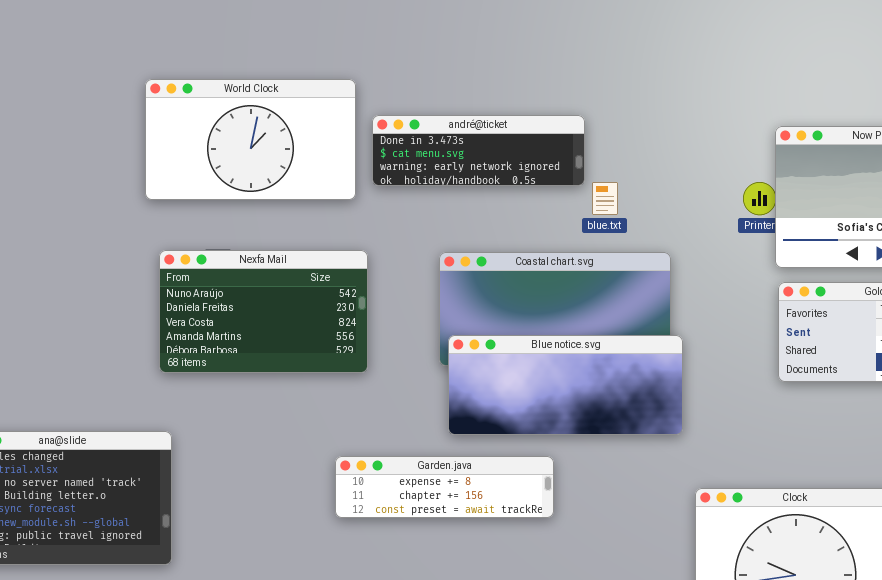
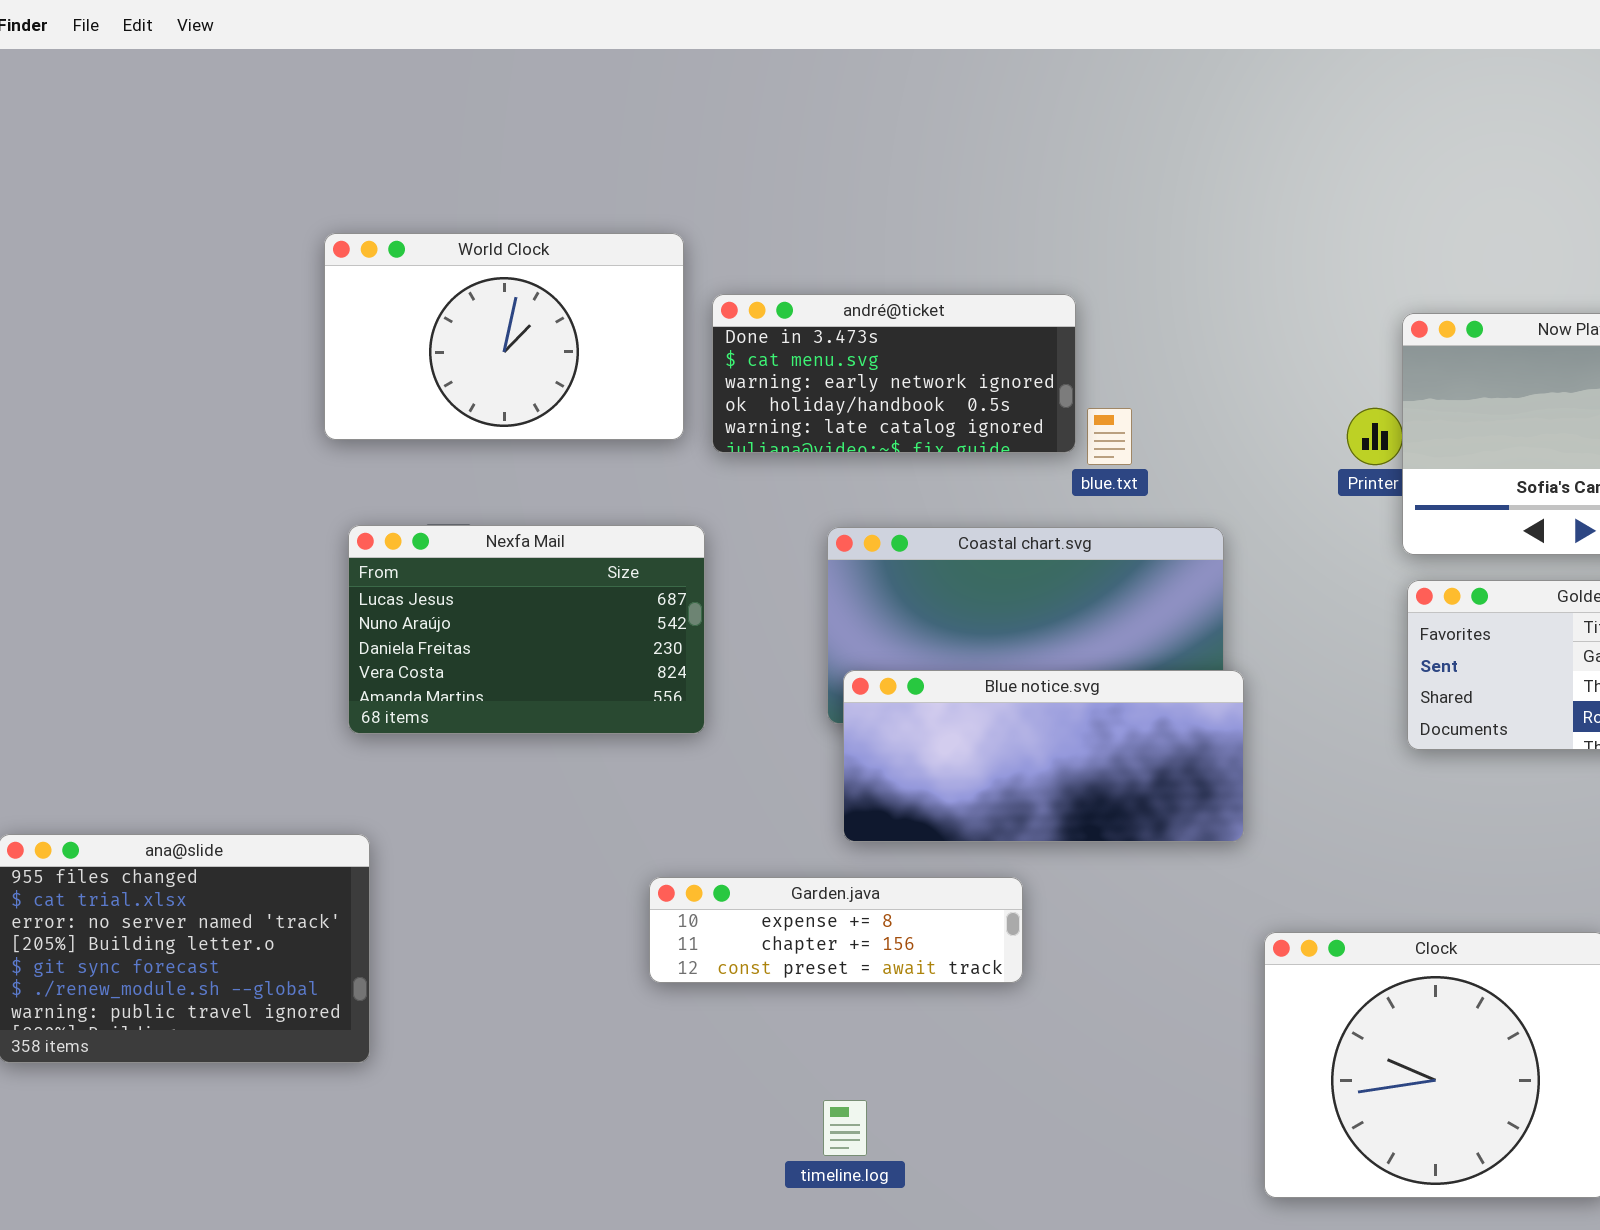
andré@ticket: [372,115,585,186] -> [712,294,1076,453], resized
Nexfa Mail: [159,250,368,373] -> [348,525,705,734], scrolled up 1 row

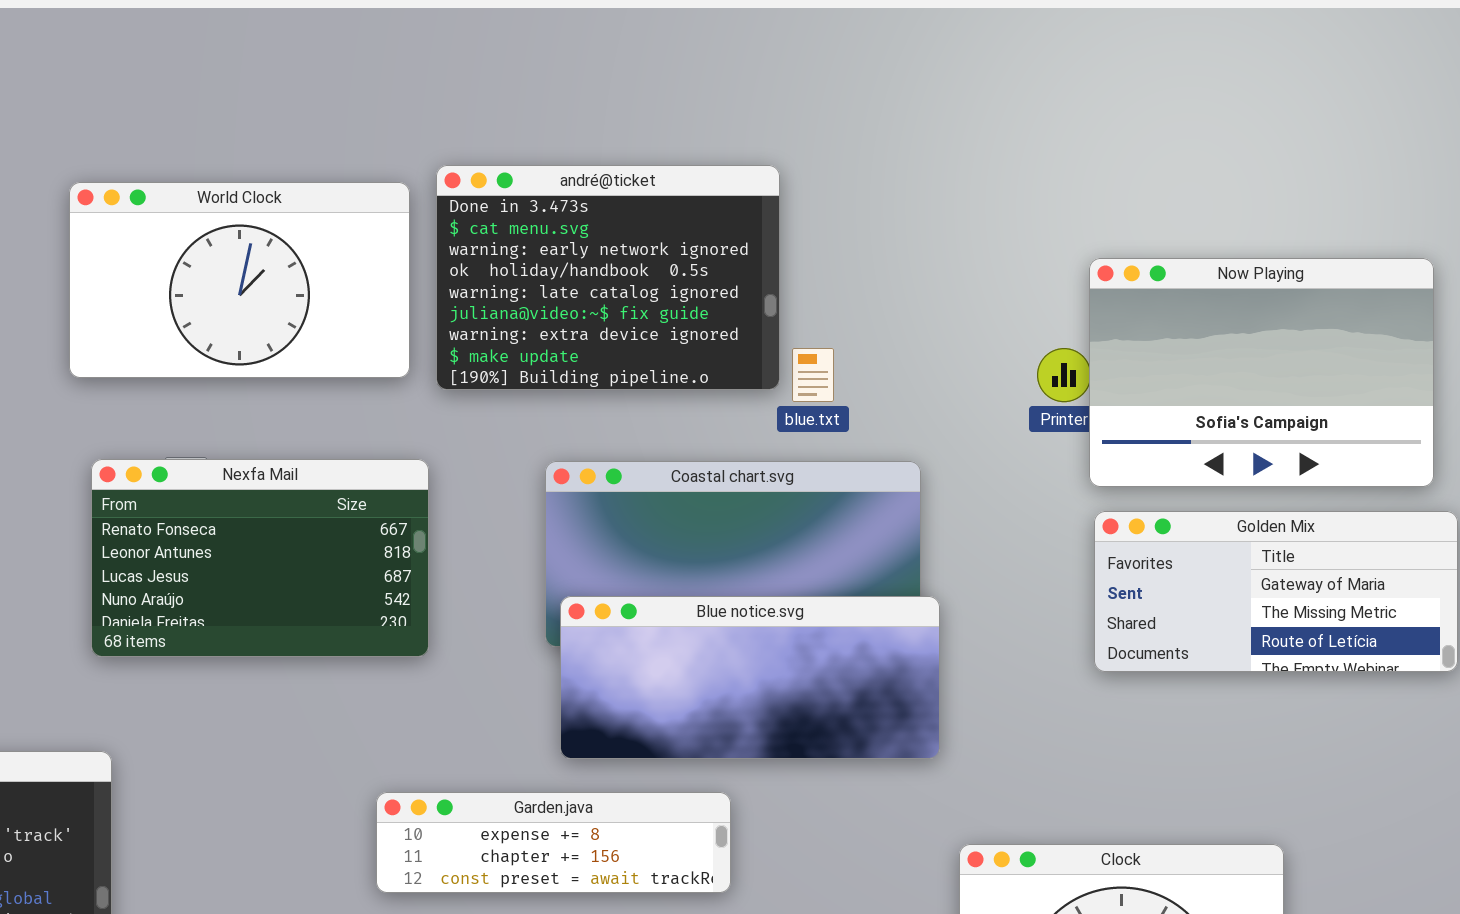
andré@ticket: [712,294,1076,453] -> [436,165,780,390], resized
Nexfa Mail: [348,525,705,734] -> [91,459,429,657], scrolled up 2 rows

